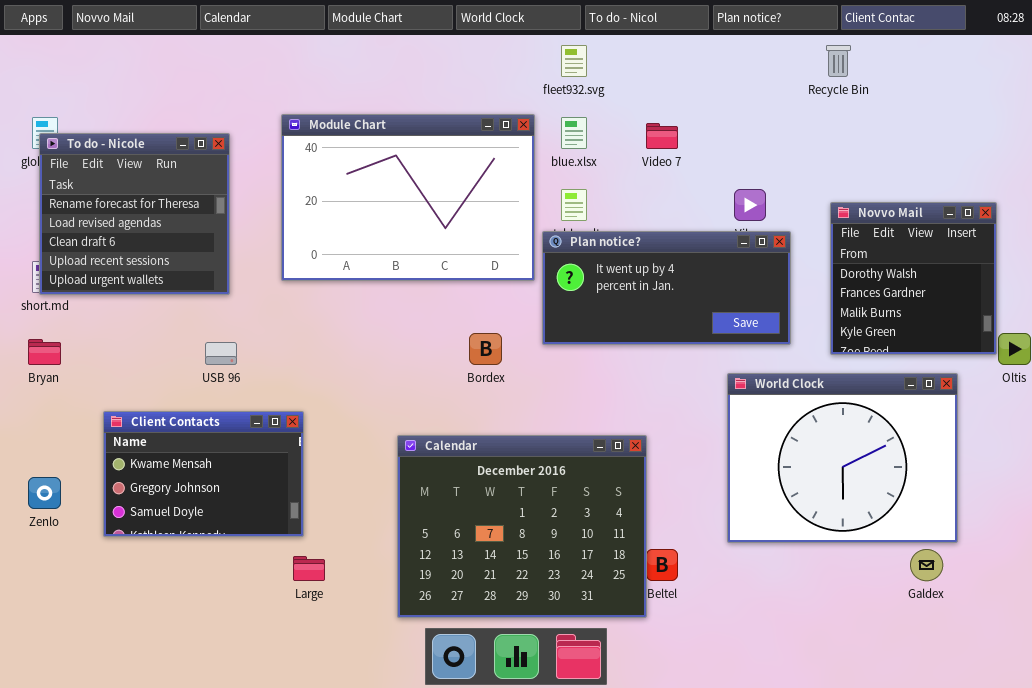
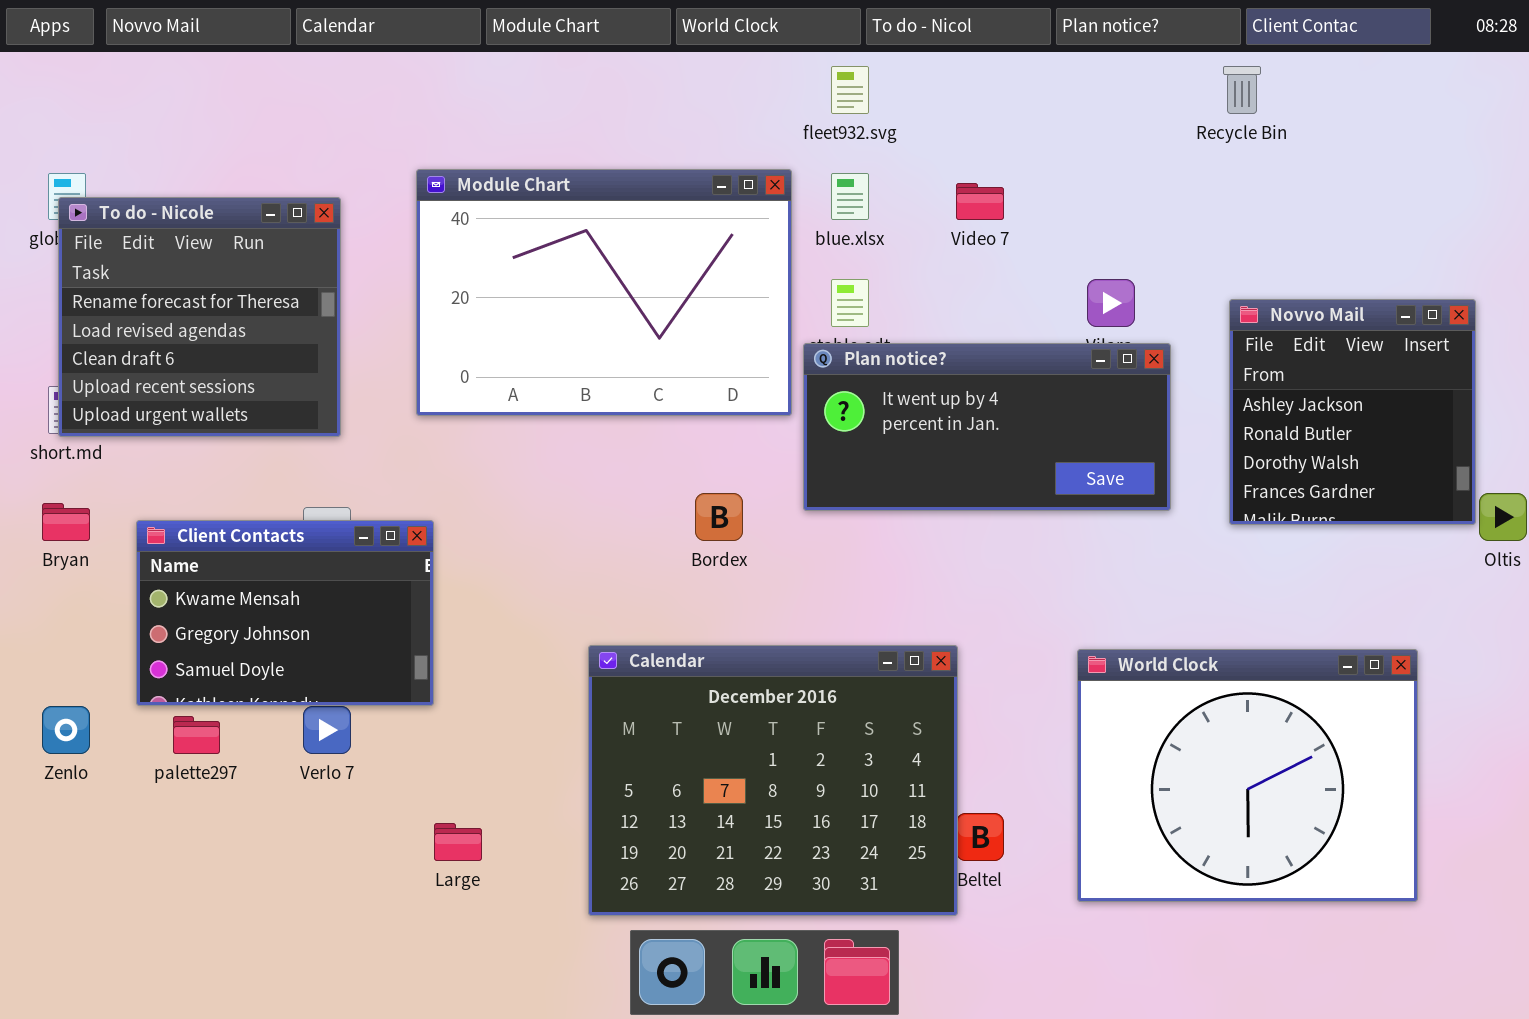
Novvo Mail: [830,202,997,355] -> [1229,299,1476,525], scrolled up 2 rows
World Clock: [727,373,958,543] -> [1077,649,1418,902], moved
Client Contacts: [103,411,304,537] -> [136,520,434,706], moved

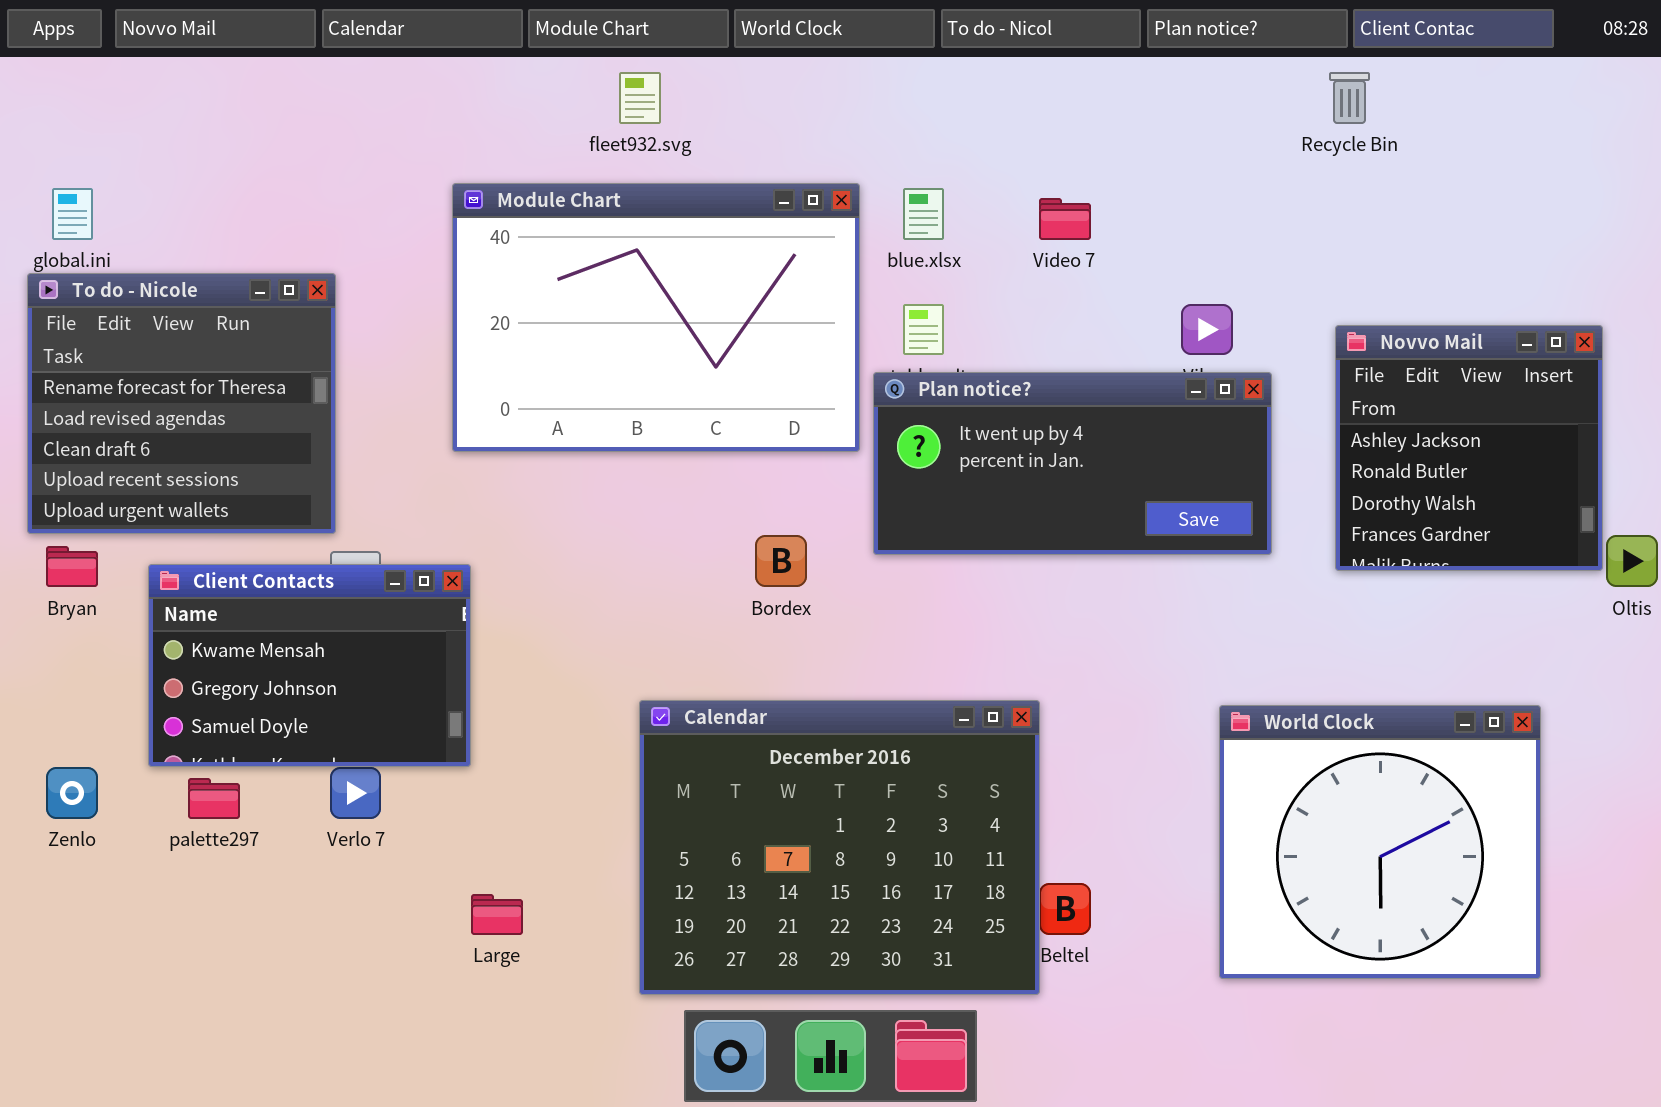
fleet932.svg: [831,66,869,114] -> [619,72,661,124], moved
To do - Nicole: [58,197,341,437] -> [27,273,336,534], moved
World Clock: [1077,649,1418,902] -> [1219,705,1541,979], resized

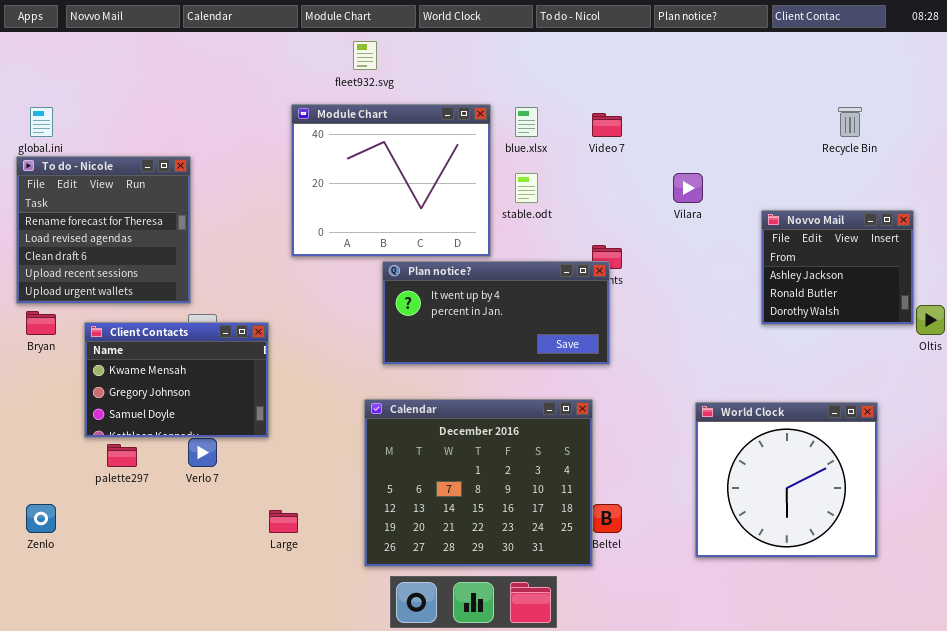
Recycle Bin: [1329,72,1370,124] -> [838,107,862,137], moved
Module Chart: [452,183,860,452] -> [291,104,491,257], resized
Novvo Mail: [1335,325,1603,571] -> [761,210,914,325], resized
Plan notice?: [873,372,1272,555] -> [382,261,610,365], moved
Zenlo: [46,767,98,819] -> [26,504,56,533], moved

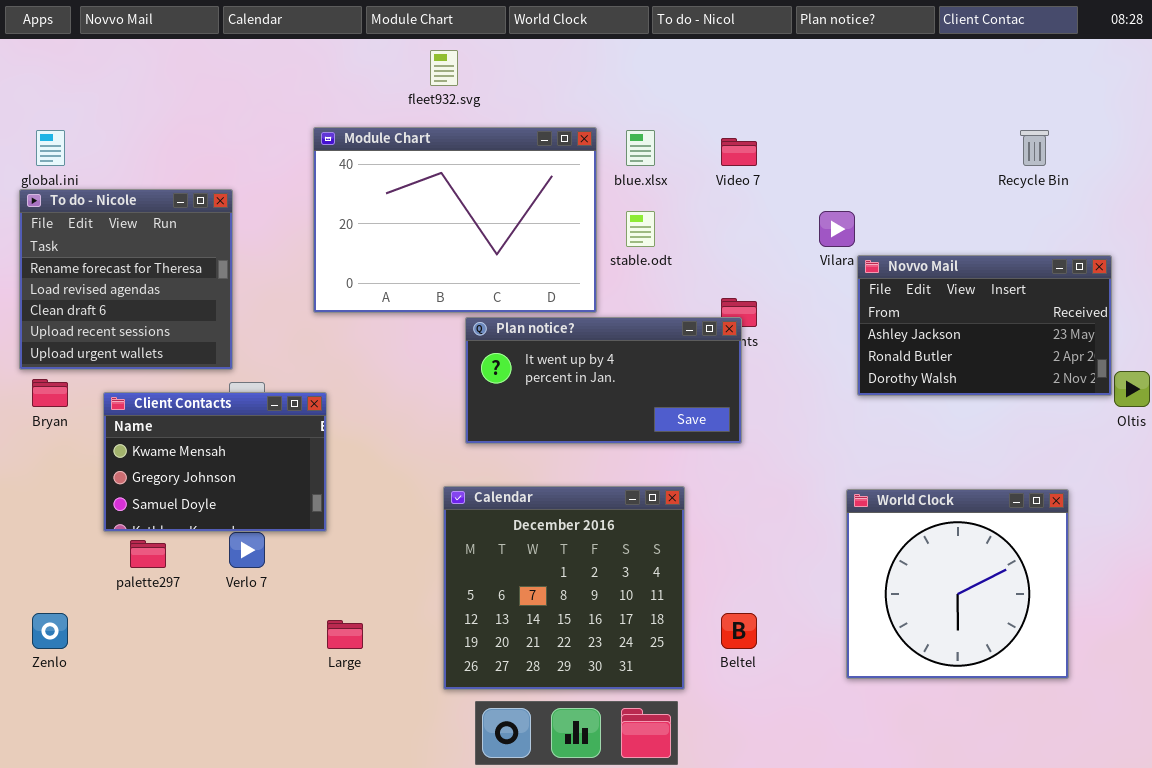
Module Chart: [291,104,491,257] -> [313,127,597,313], resized
Novvo Mail: [761,210,914,325] -> [857,255,1112,396], resized
Calendar: [364,399,593,567] -> [443,486,685,690], resized

